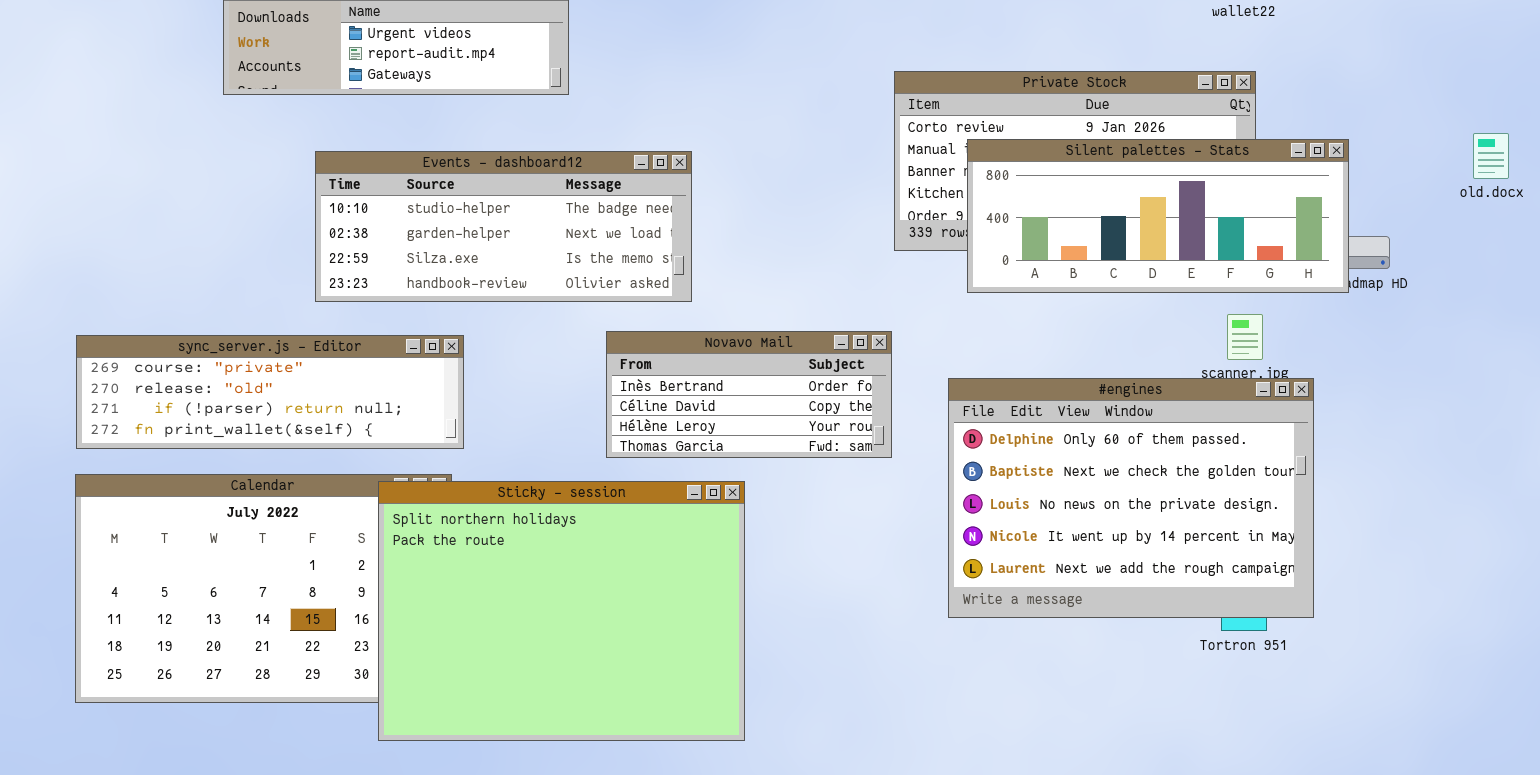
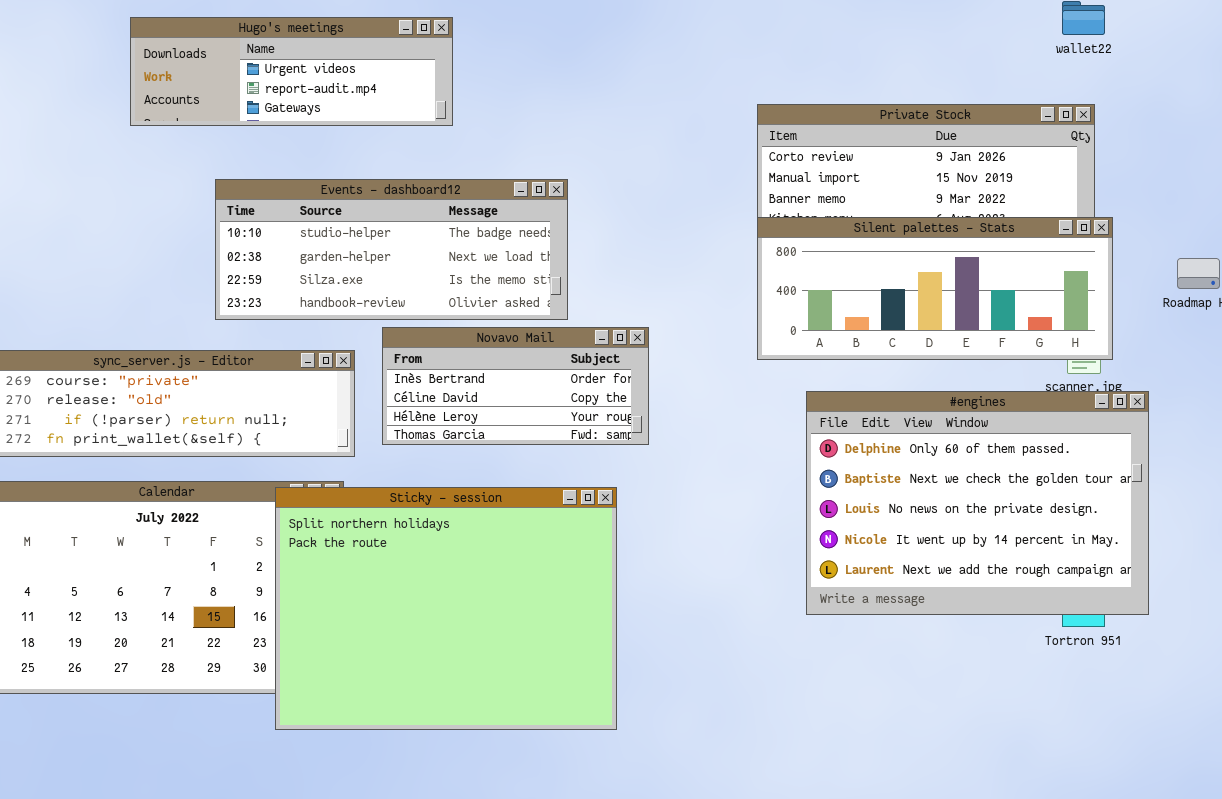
Silent palettes - Stats: [967,139,1349,293] -> [757,217,1113,360], moved
Novavo Mail: [606,331,892,458] -> [382,327,649,445], moved

